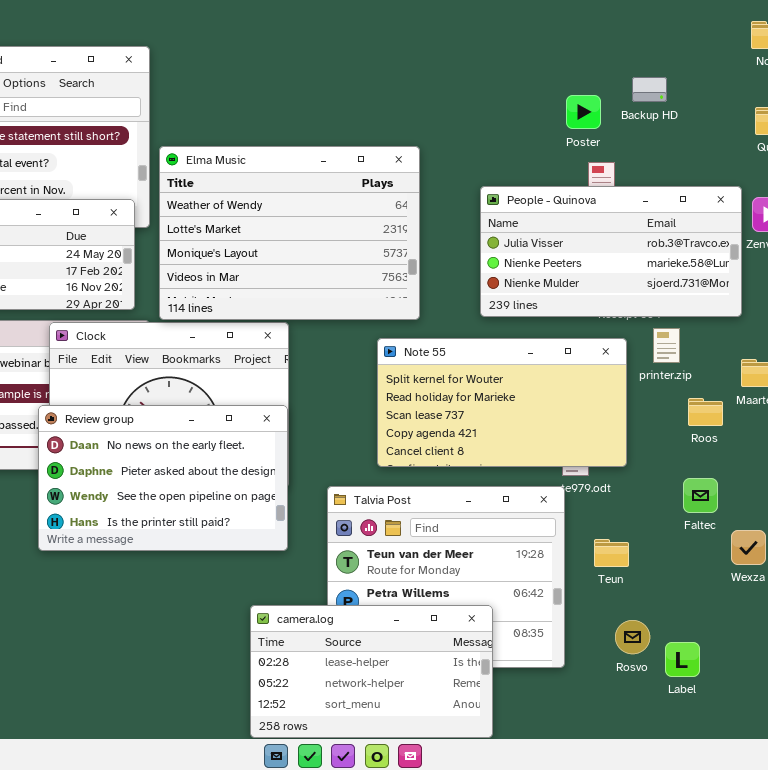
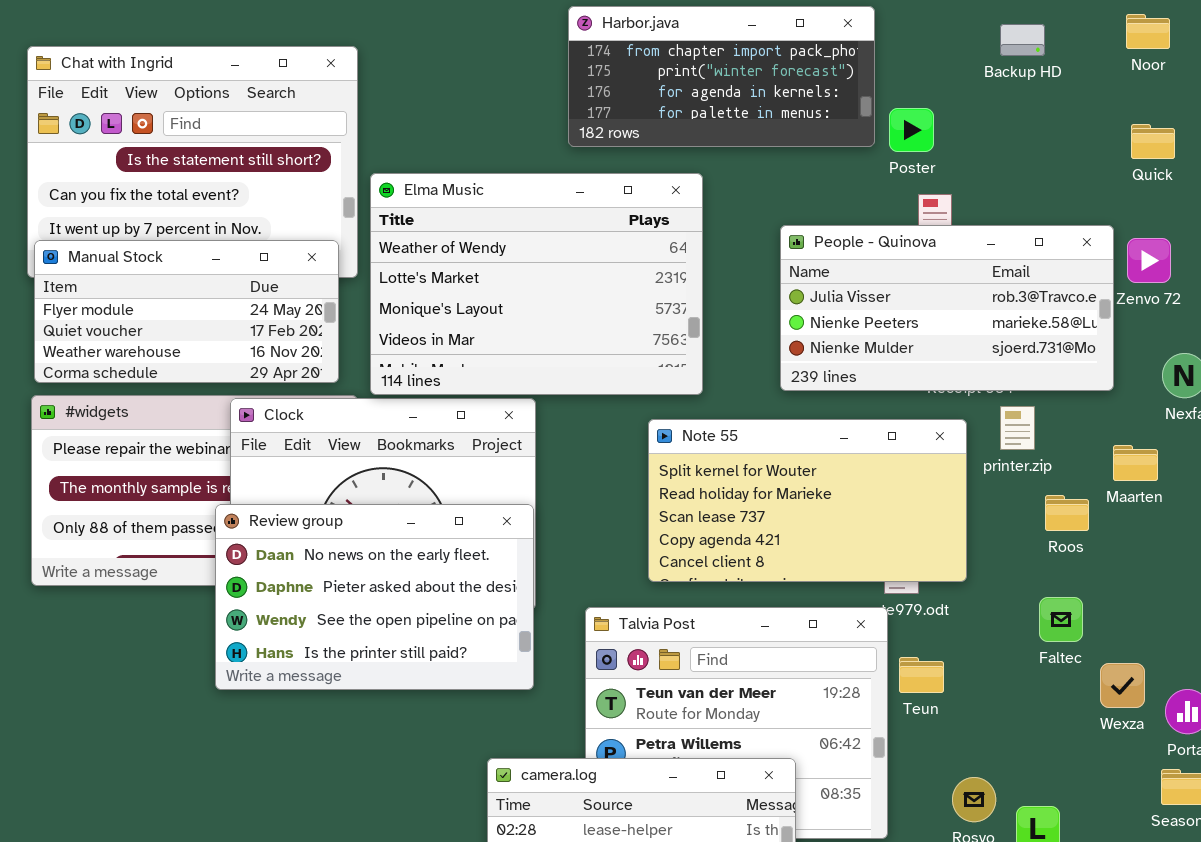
Harbor.java: none -> [568,6,875,147], opened
Backup HD: [632,77,667,102] -> [1000,24,1045,56], moved
Teun: [594,539,629,567] -> [899,657,944,693], moved

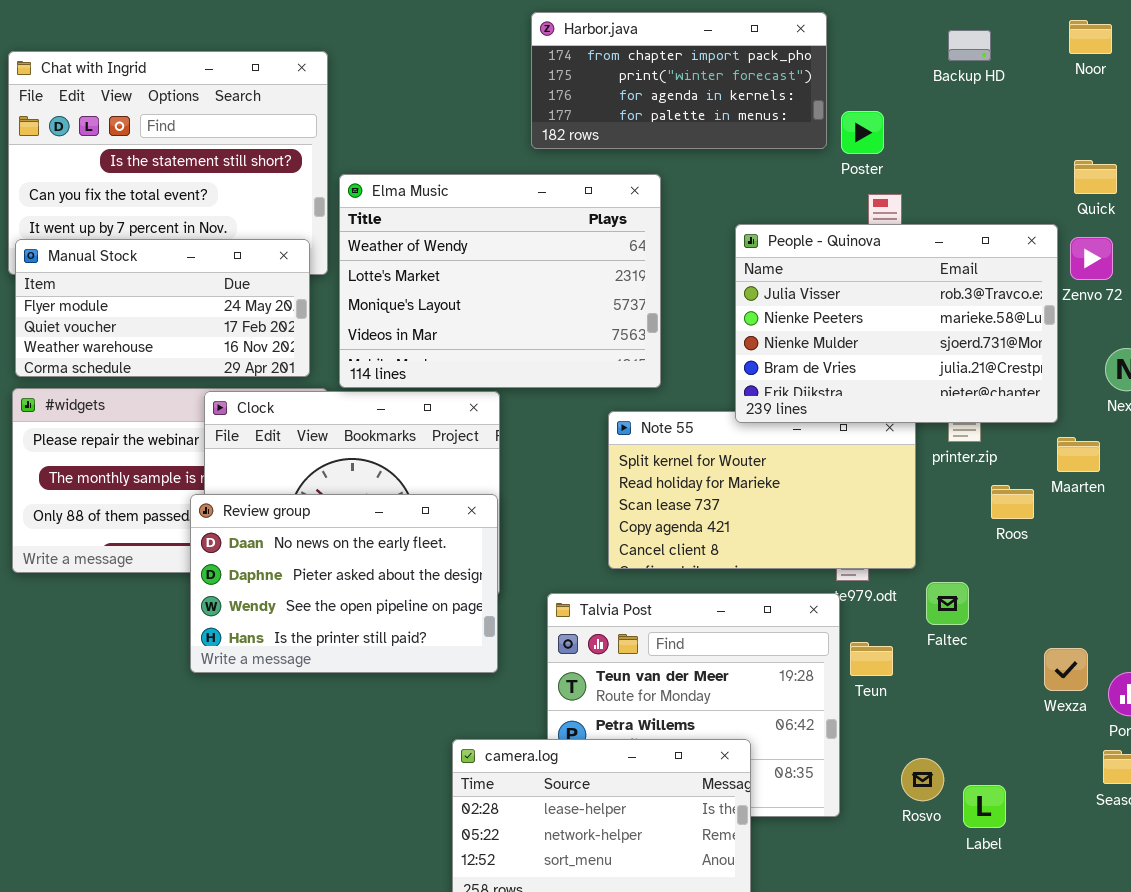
Quick: [1131,124,1175,159] -> [1074,160,1117,194], moved
People - Quinova: [780,225,1114,391] -> [735,224,1058,423], resized
Faltec: [1039,597,1083,642] -> [926,582,969,625], moved

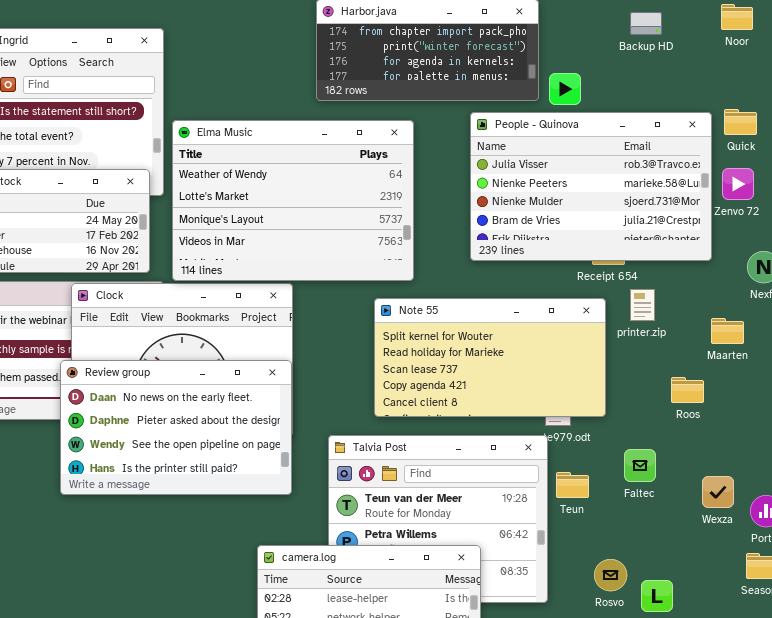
People - Quinova: [735,224,1058,423] -> [470,112,712,261], moved
Roos: [991,485,1034,519] -> [671,377,704,403], moved
Faltec: [926,582,969,625] -> [624,449,656,482], moved

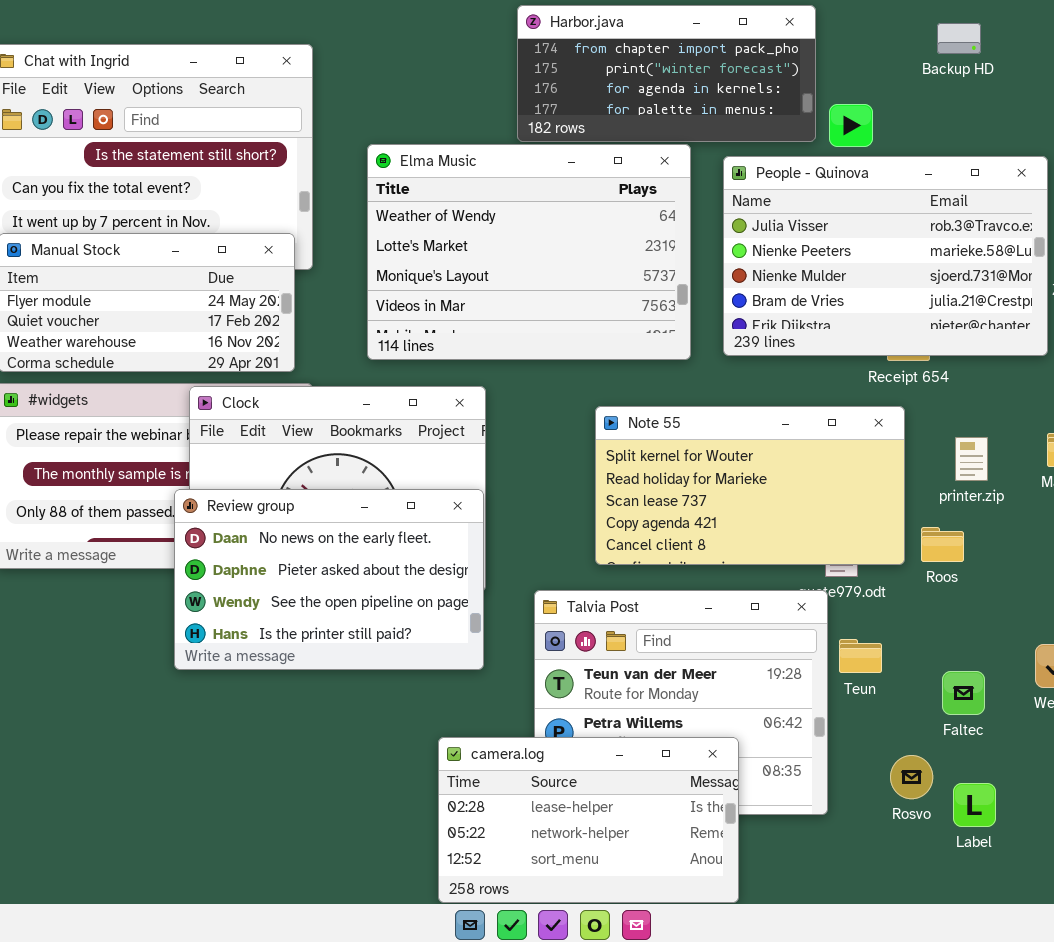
Elma Music: [172,120,414,281] -> [367,144,691,360], moved
printer.zip: [630,289,655,321] -> [955,437,988,481], moved
Roos: [671,377,704,403] -> [921,527,964,562], moved
Faltec: [624,449,656,482] -> [942,671,985,715], moved

